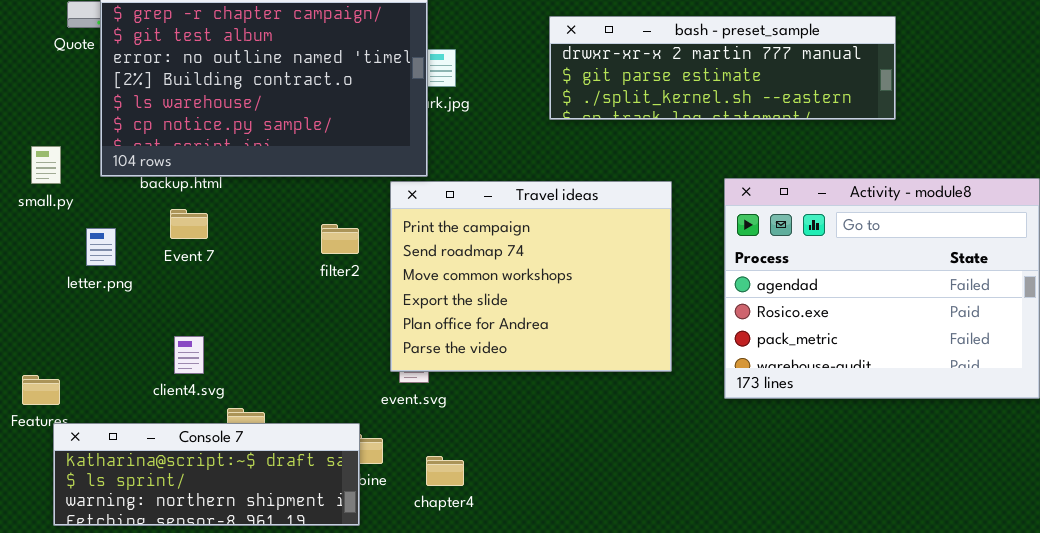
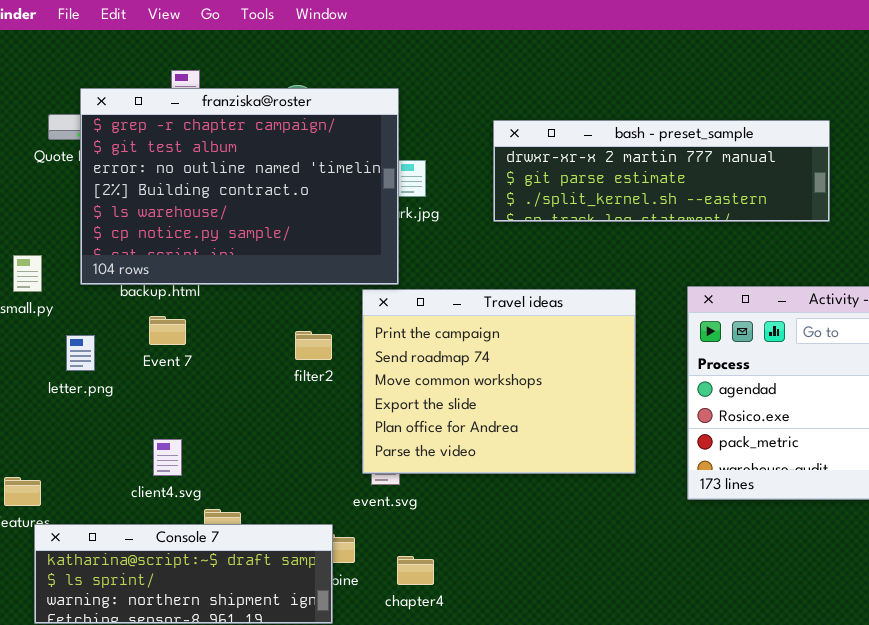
bash - preset_sample: [549,16,896,120] -> [493,120,830,222], moved

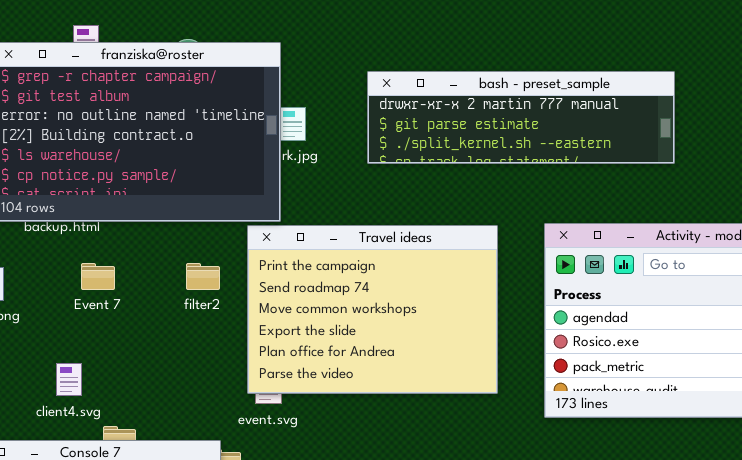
Event 7: [149,316,186,345] -> [81,263,115,290], moved

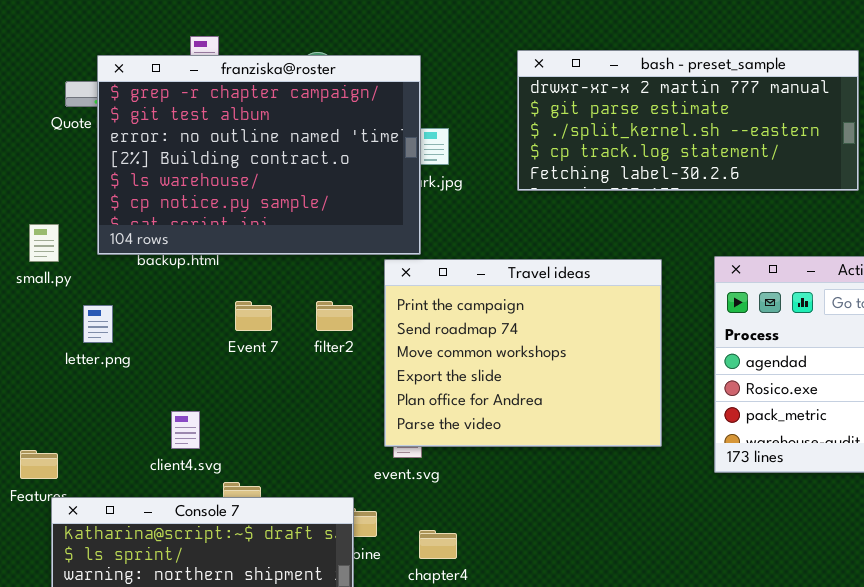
bash - preset_sample: [367,71,675,164] -> [517,50,859,191], resized
Event 7: [81,263,115,290] -> [235,301,272,331], moved

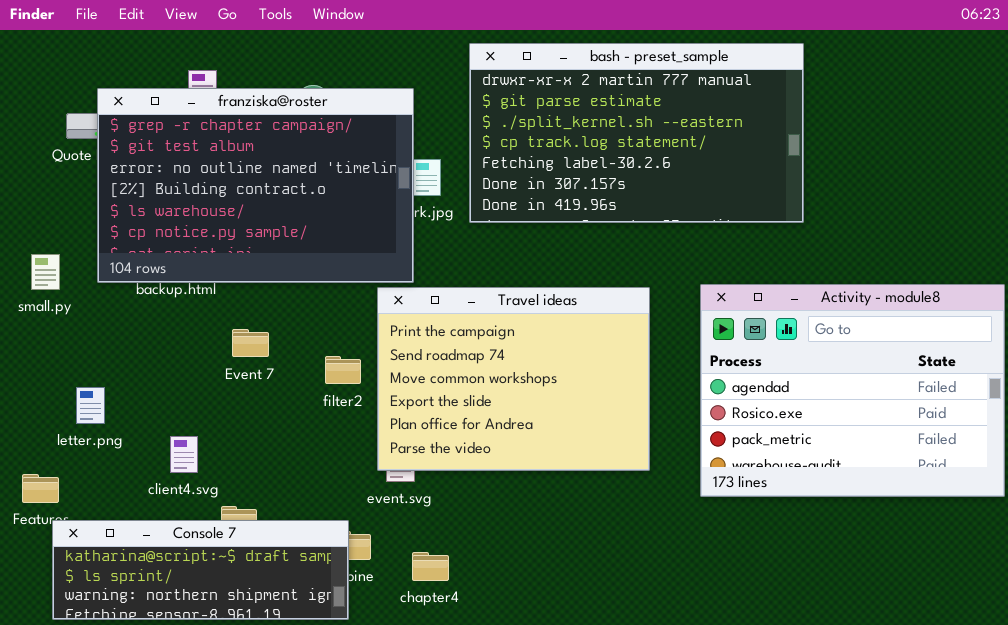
bash - preset_sample: [517,50,859,191] -> [469,43,804,223], moved, resized
filter2: [316,301,353,331] -> [325,356,361,384], moved
letter.png: [83,305,113,343] -> [76,387,105,424], moved

